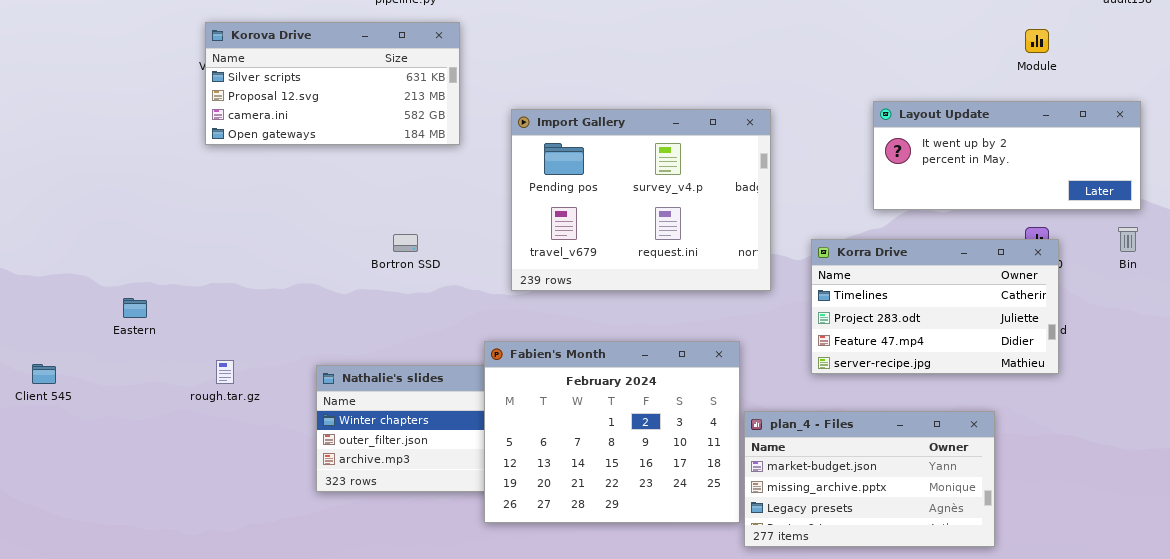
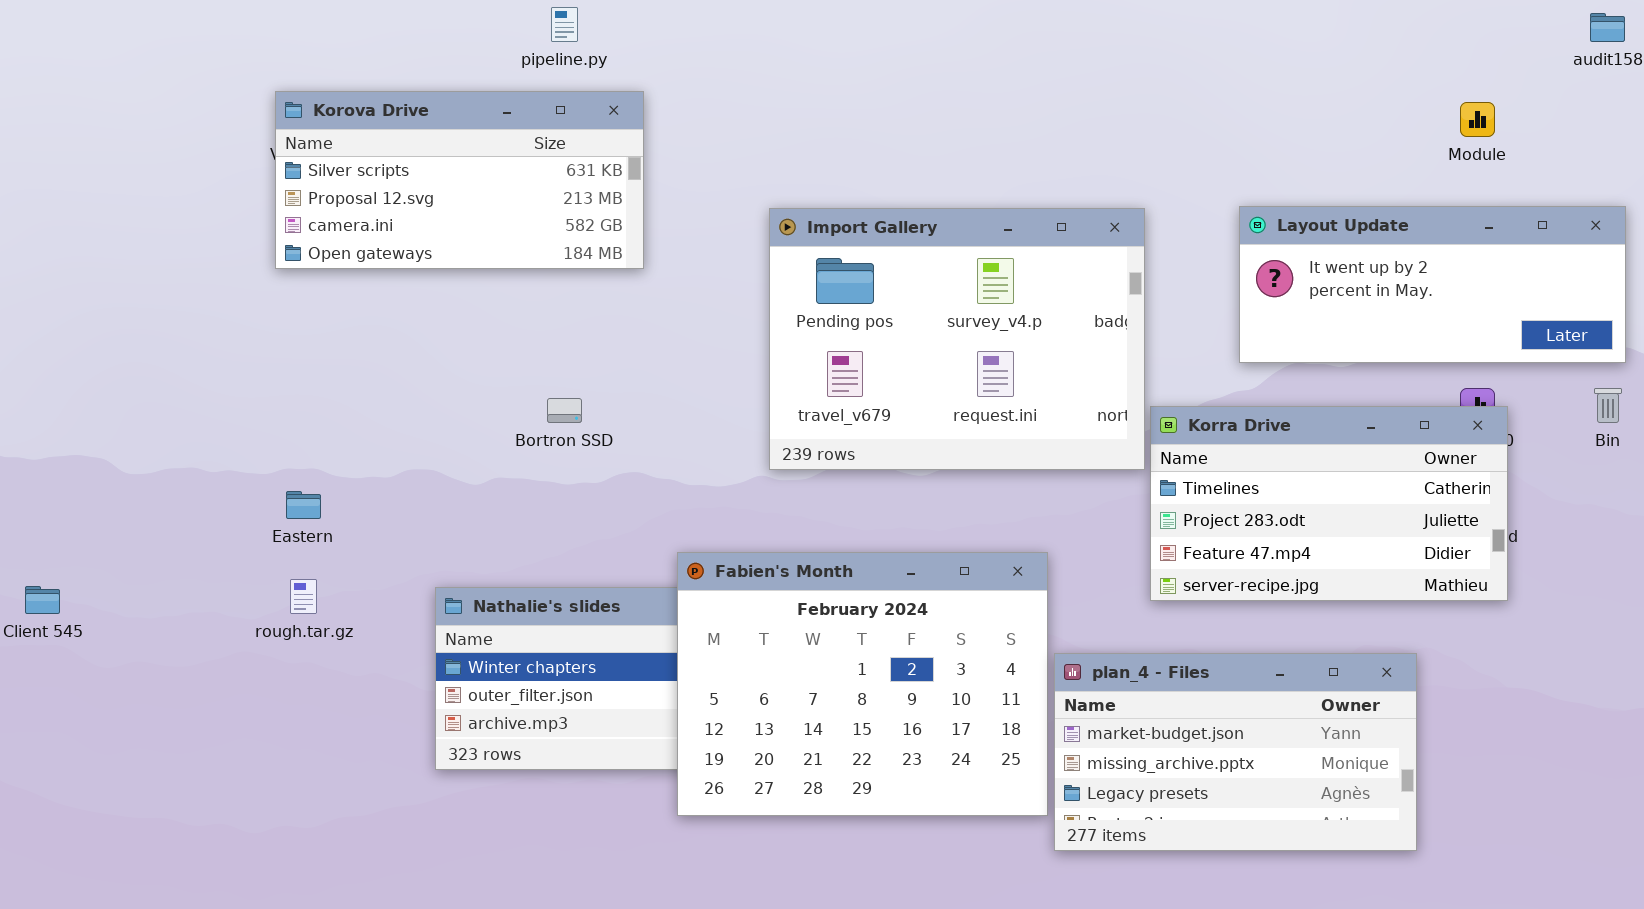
Import Gallery: [511,109,771,291] -> [769,208,1145,470], moved
Eastern: [123,298,147,318] -> [286,491,321,519], moved

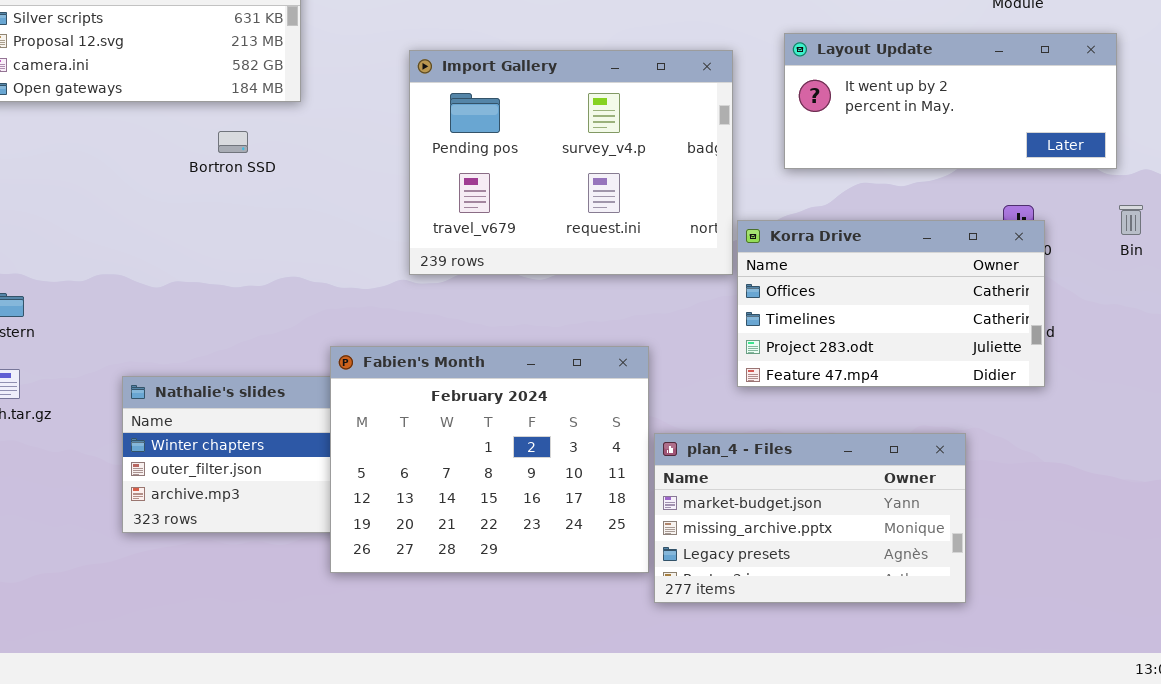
Layout Update: [1239,206,1626,363] -> [784,33,1117,169], moved
Bortron SSD: [547,398,582,423] -> [218,131,248,153], moved
Korra Drive: [1150,406,1508,601] -> [737,220,1045,387], scrolled up 1 row

